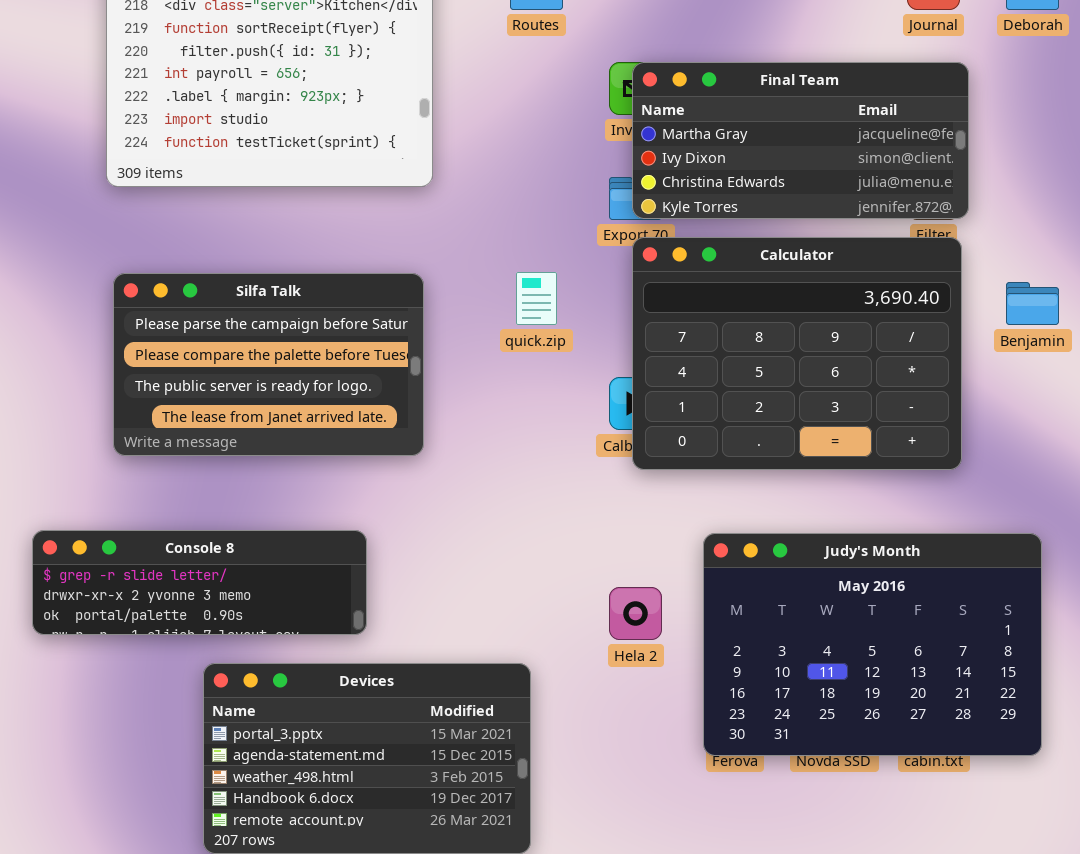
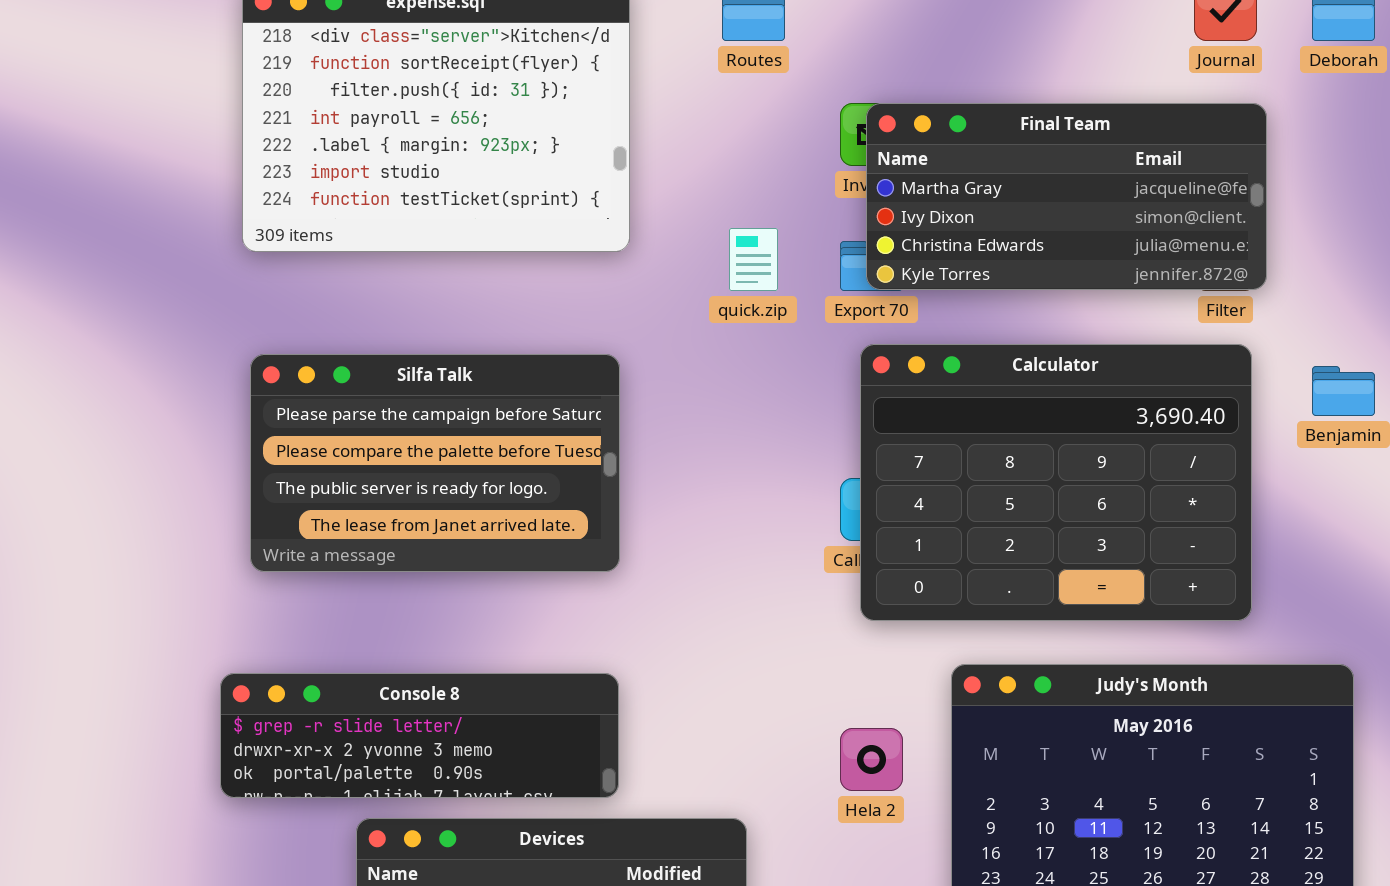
Calculator: [632,237,962,470] -> [860,344,1252,621], moved
quick.zip: [516,272,557,325] -> [729,228,778,291], moved
Console 8: [32,530,367,635] -> [220,673,619,798], moved

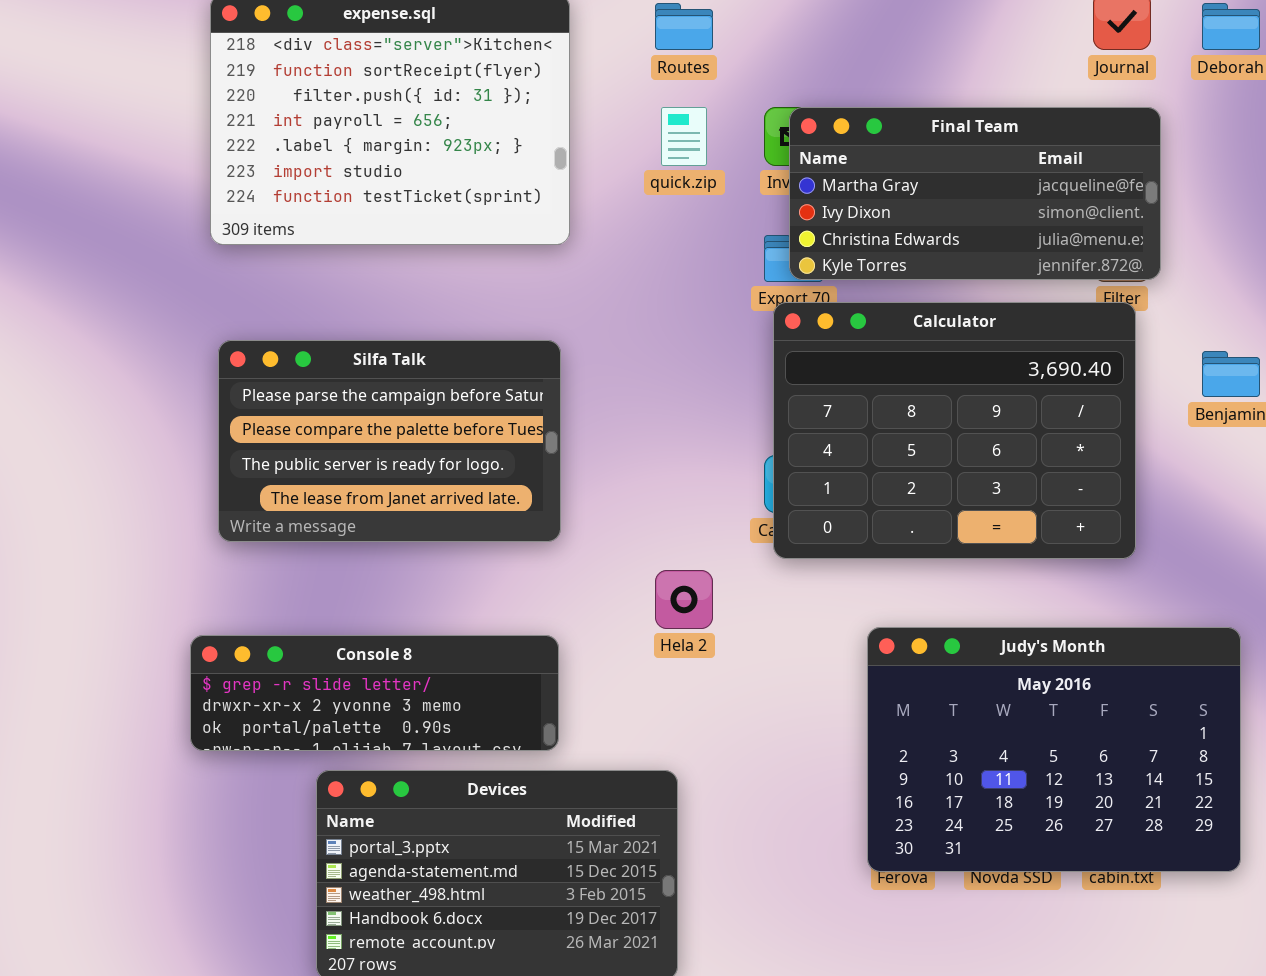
quick.zip: [729,228,778,291] -> [661,107,707,166], moved
Calculator: [860,344,1252,621] -> [773,302,1136,559], moved
Hela 2: [840,728,903,791] -> [655,570,713,629], moved

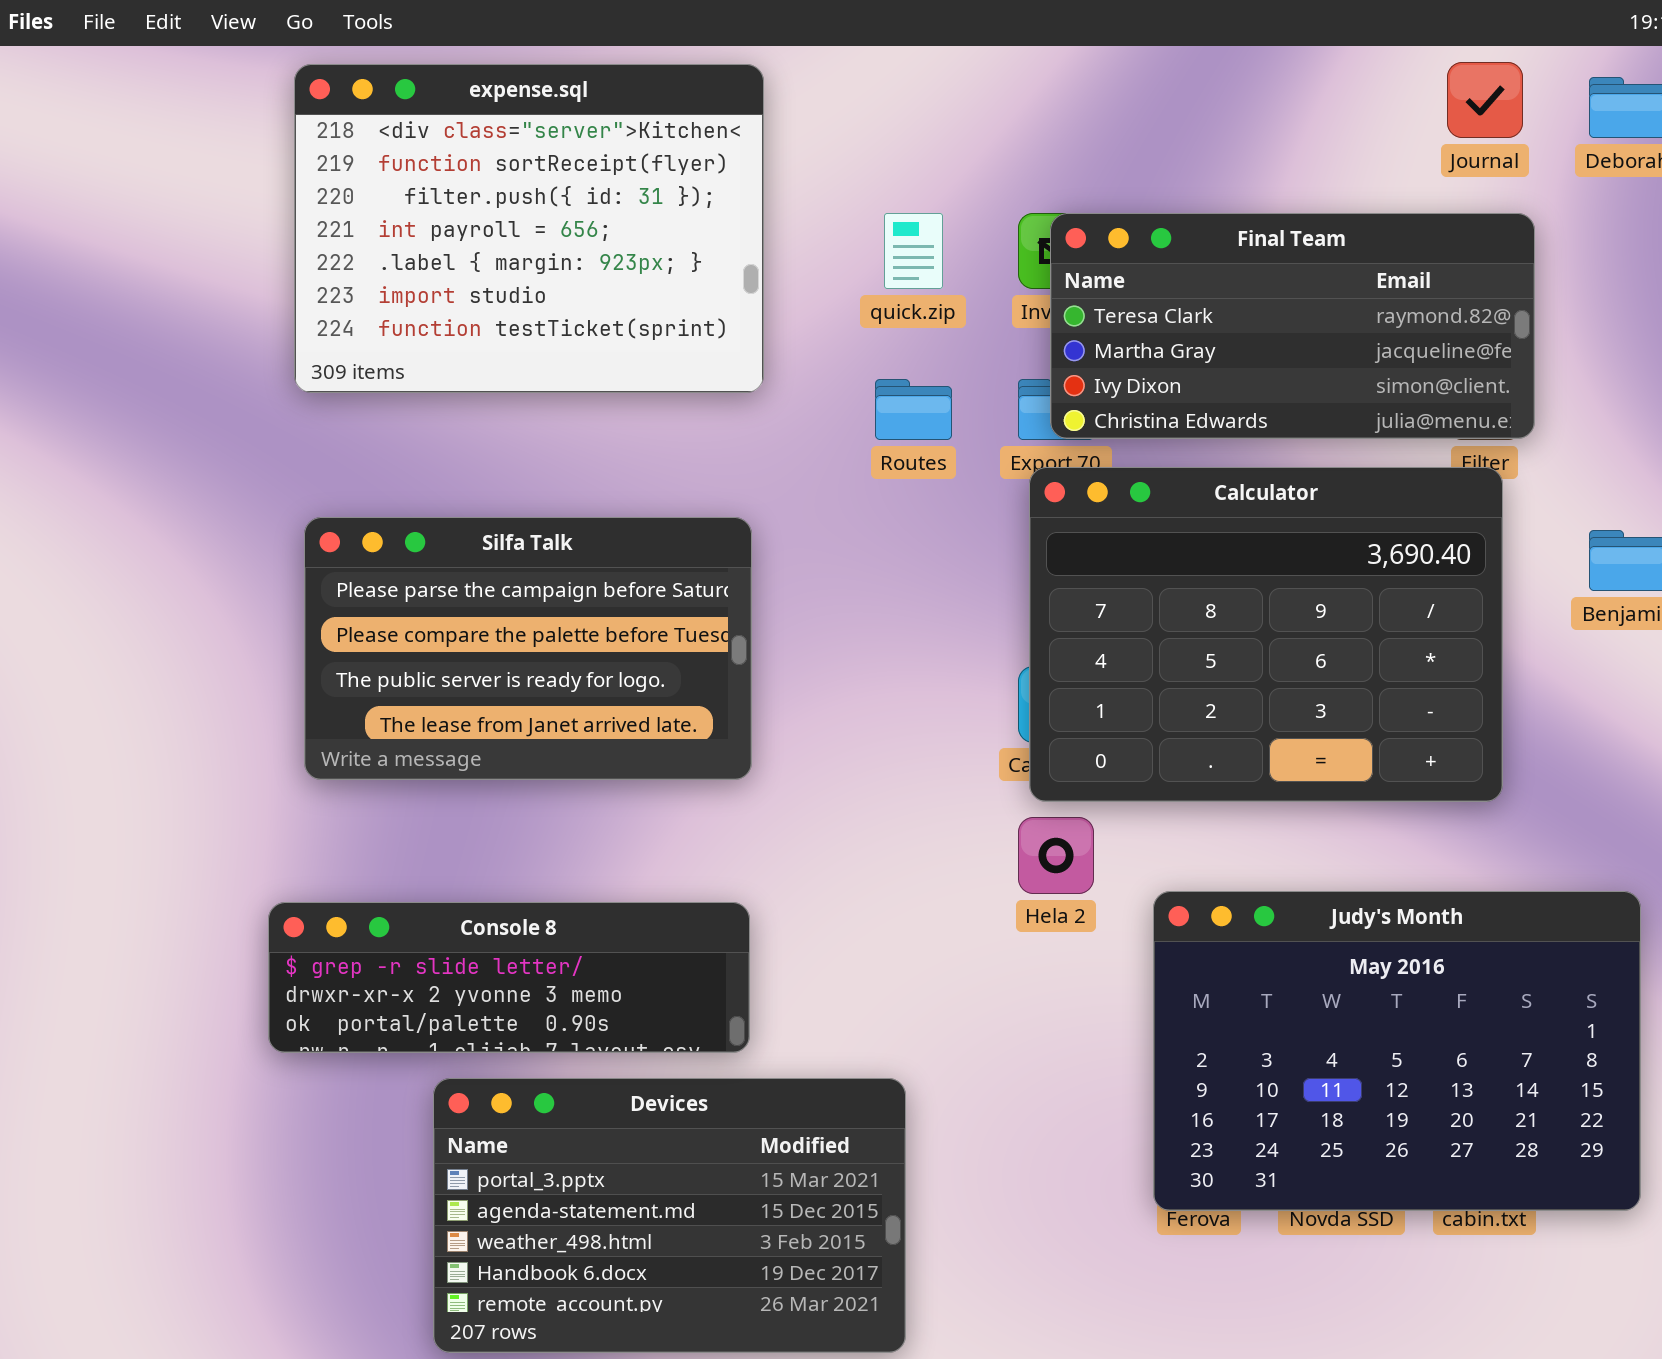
Routes: [655,3,713,50] -> [875,379,952,440], moved
Final Team: [789,107,1161,280] -> [1050,213,1535,439], scrolled up 1 row
Hela 2: [655,570,713,629] -> [1018,817,1094,894], moved

